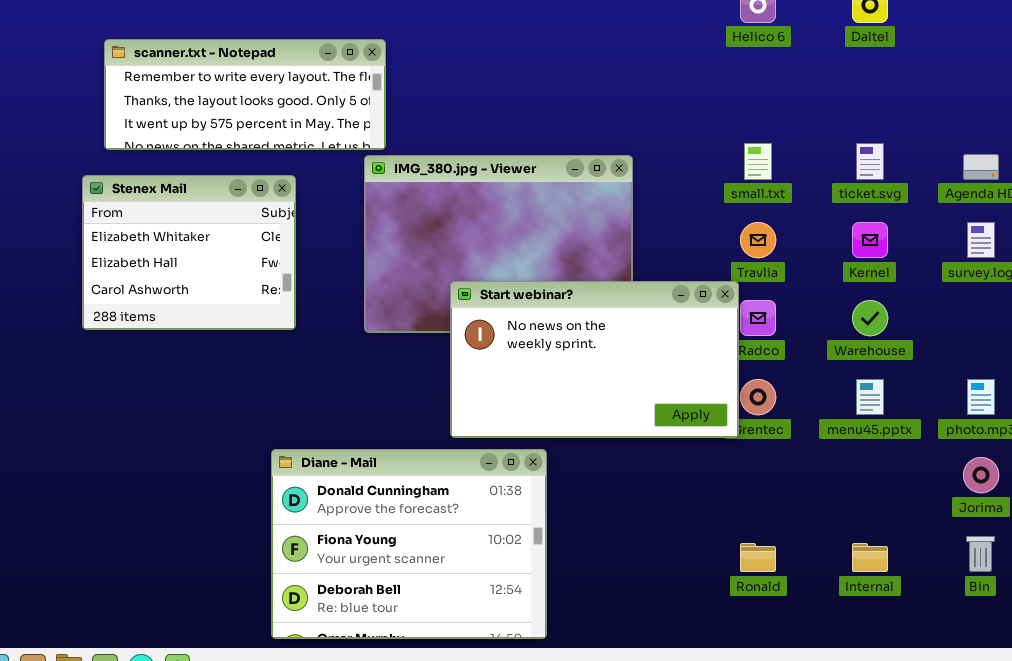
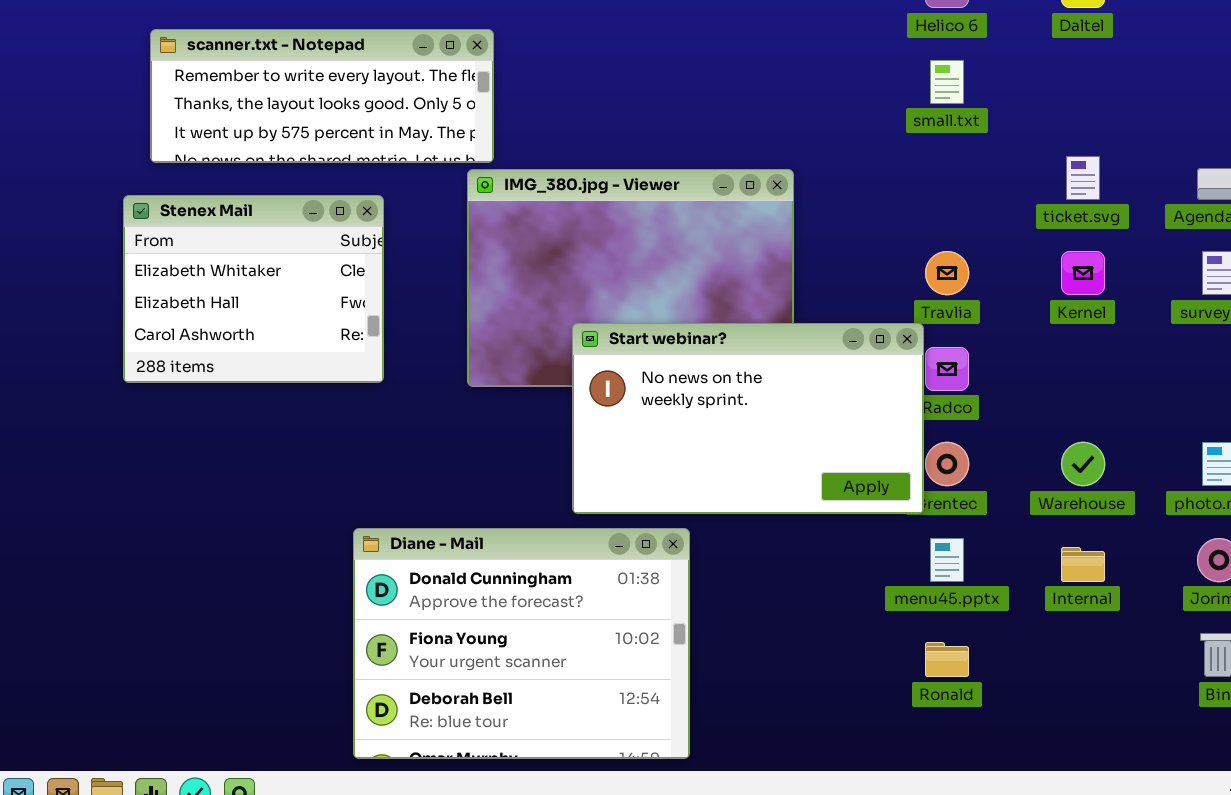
small.txt: [744,143,772,180] -> [930,60,964,104], moved
Warehouse: [852,300,888,336] -> [1061,442,1105,486], moved
menu45.pptx: [856,379,884,415] -> [930,538,964,582], moved
Internal: [852,543,888,572] -> [1061,547,1105,582], moved

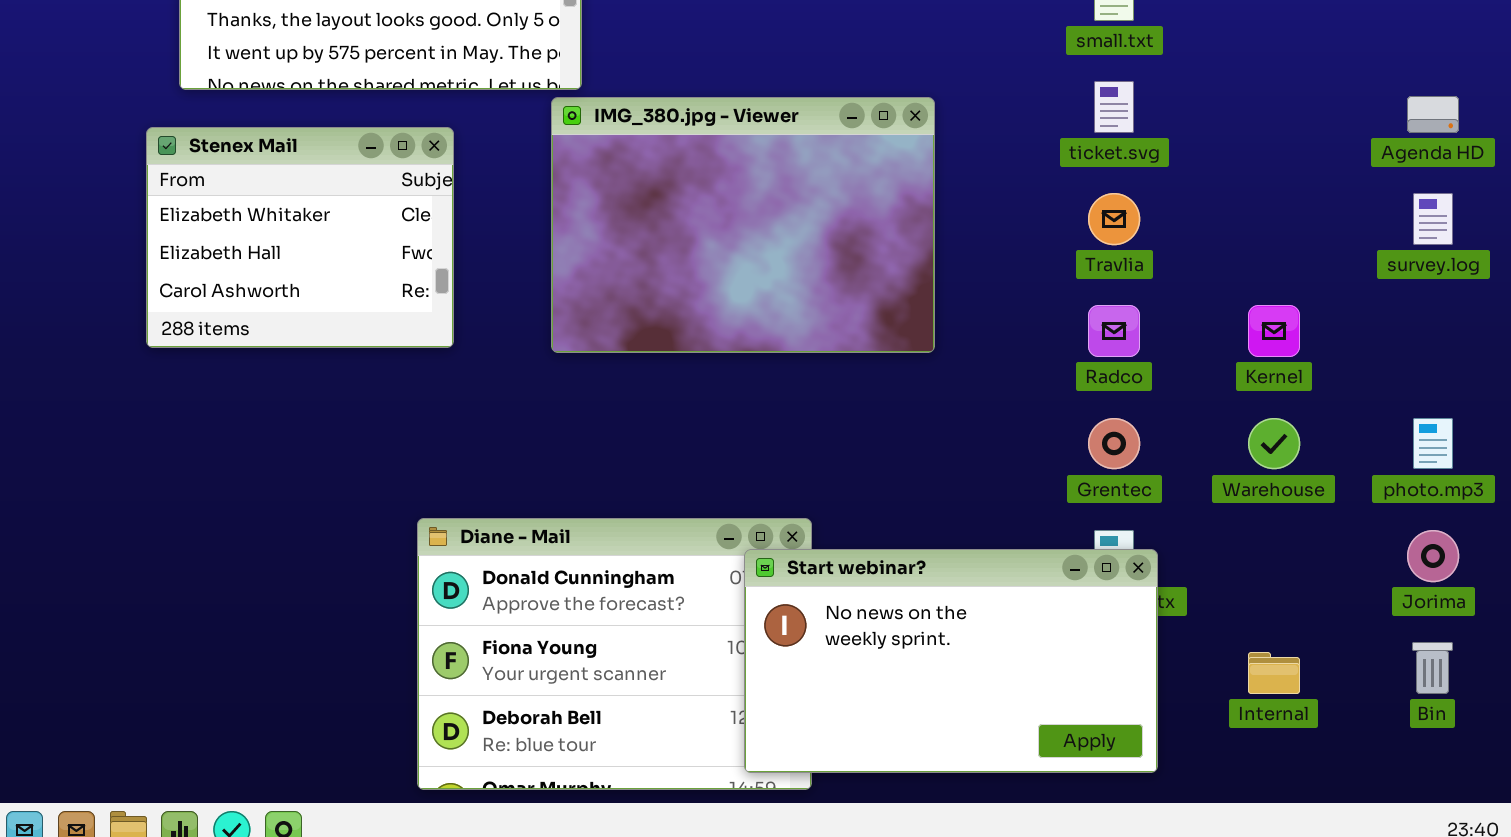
ticket.svg: [1066,156,1100,200] -> [1094,81,1134,133], moved
Kernel: [1061,251,1105,295] -> [1248,305,1300,357], moved
Start webinar?: [572,323,924,514] -> [744,549,1158,773], moved
Internal: [1061,547,1105,582] -> [1248,652,1300,694], moved

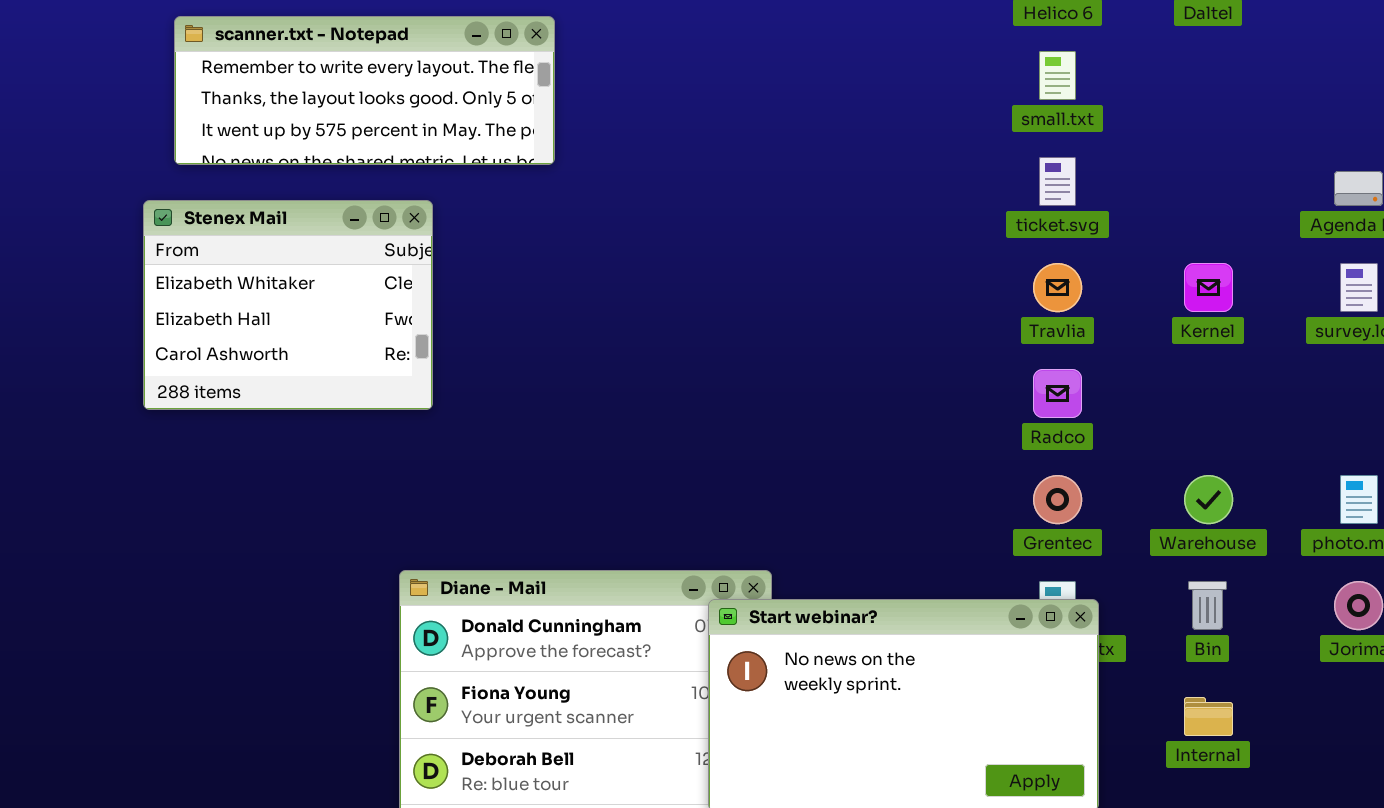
IMG_380.jpg - Viewer: [551,97,935,353] -> none, closed
Kernel: [1248,305,1300,357] -> [1184,263,1233,312], moved
Bin: [1412,642,1453,694] -> [1188,581,1227,630], moved

